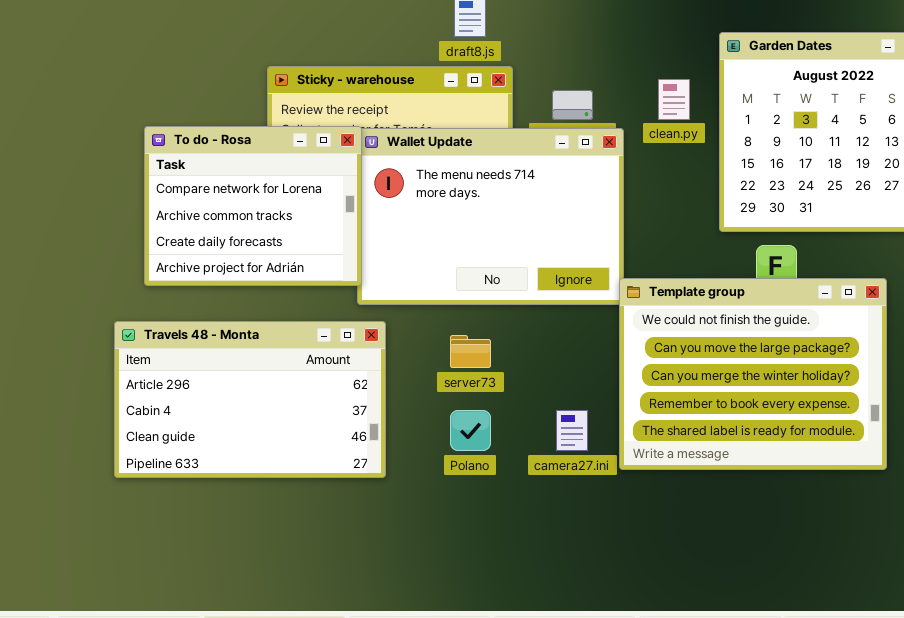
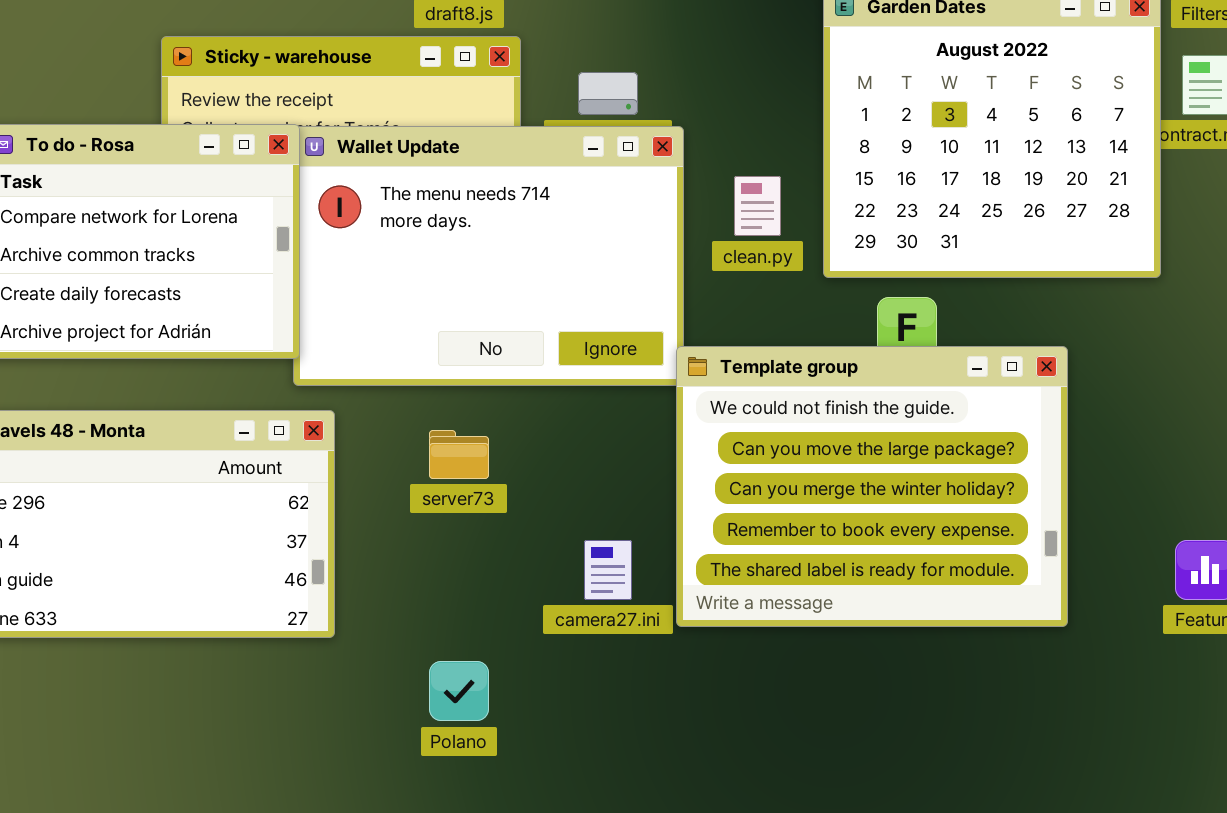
clean.py: [658,79,690,120] -> [734,176,781,236], moved
Polano: [450,410,491,451] -> [429,661,489,721], moved

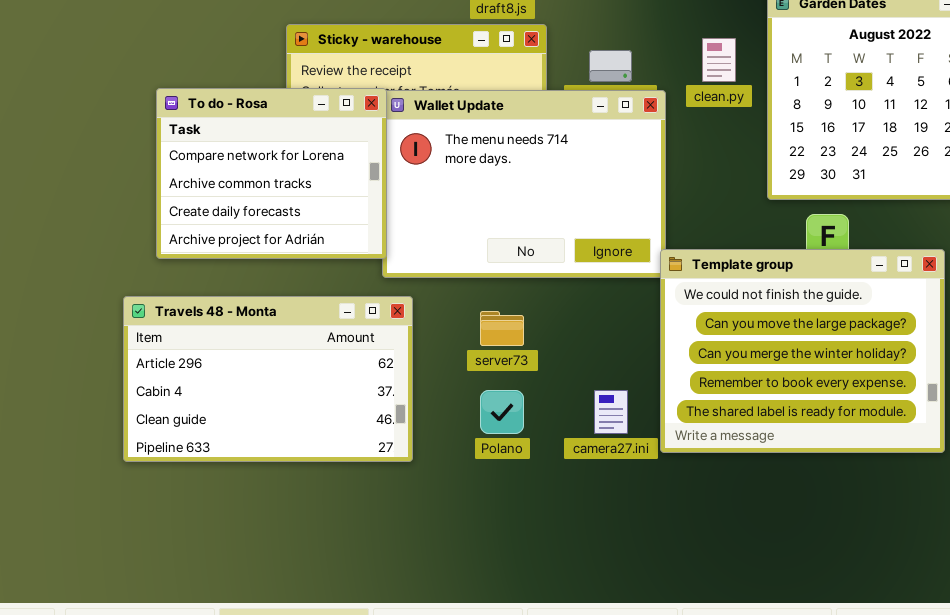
clean.py: [734,176,781,236] -> [702,38,736,82], moved
Polano: [429,661,489,721] -> [480,390,524,434], moved

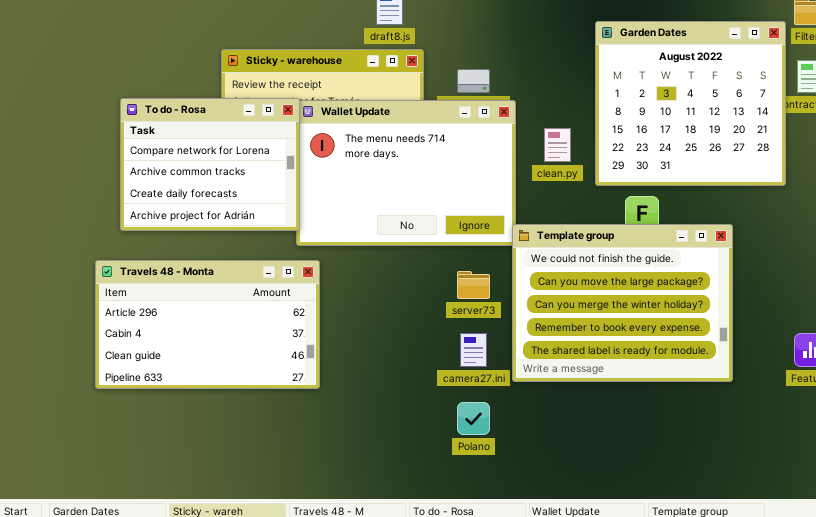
clean.py: [702,38,736,82] -> [544,128,571,162], moved
server73: [480,311,524,346] -> [457,271,490,299], moved
Polano: [480,390,524,434] -> [457,402,490,435], moved

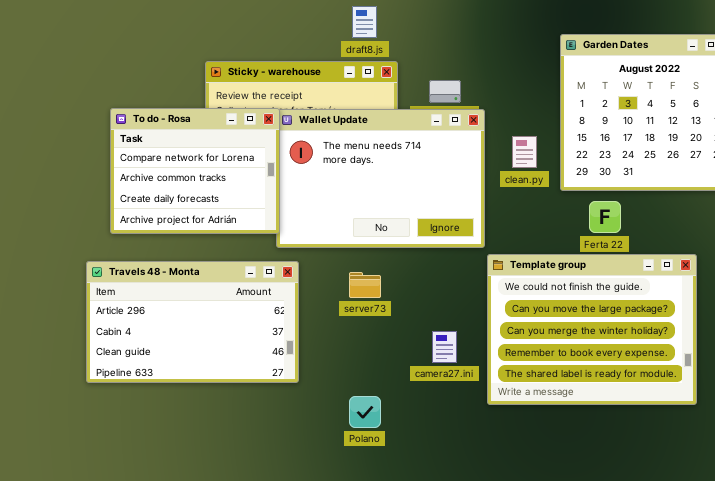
Template group: [512,224,733,382] -> [487,254,697,405], moved
server73: [457,271,490,299] -> [349,272,381,298], moved
Polano: [457,402,490,435] -> [349,396,381,428], moved

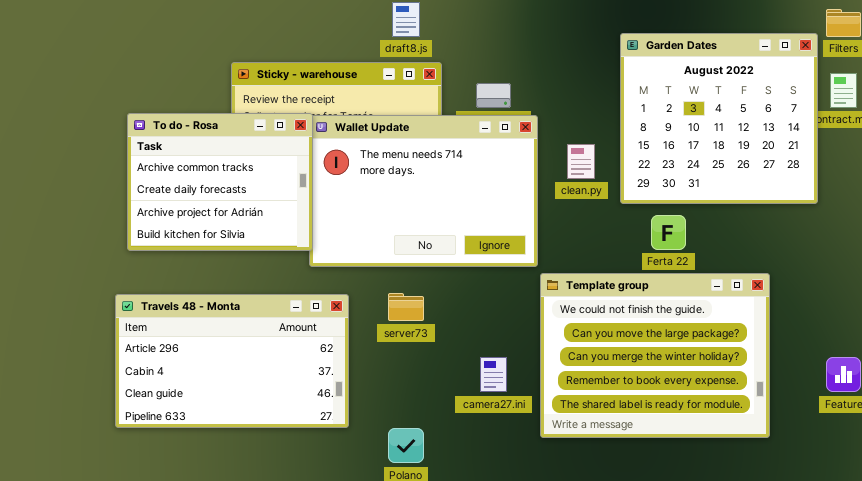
To do - Rosa: [110,108,280,234] -> [127,113,313,251], scrolled down 1 row
Travels 48 - Monta: [86,261,299,383] -> [115,294,349,428], moved

